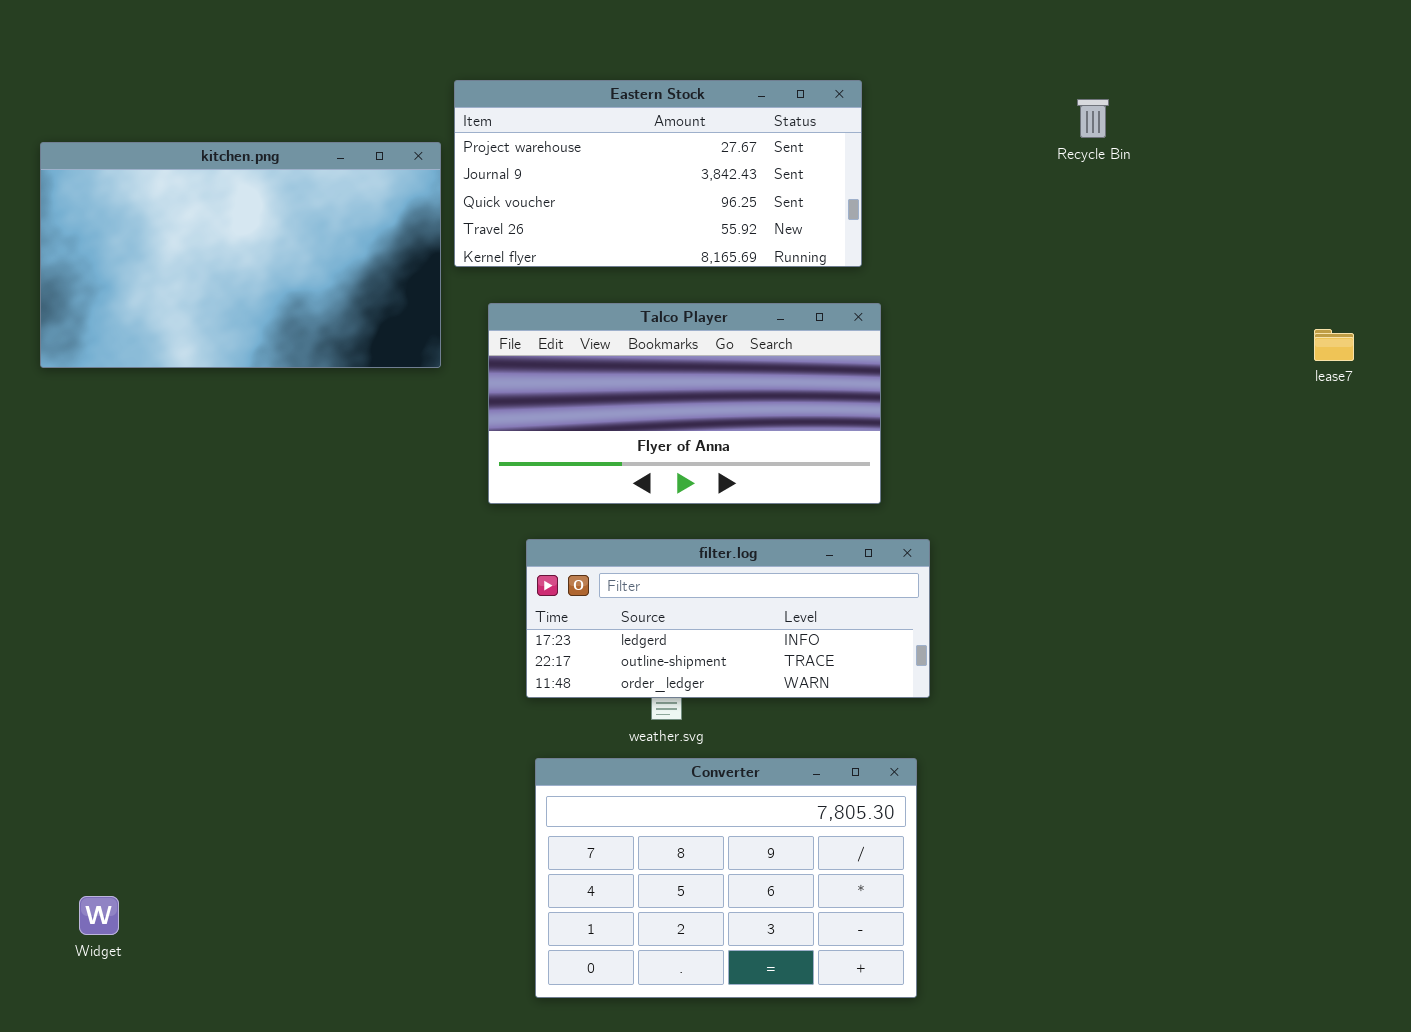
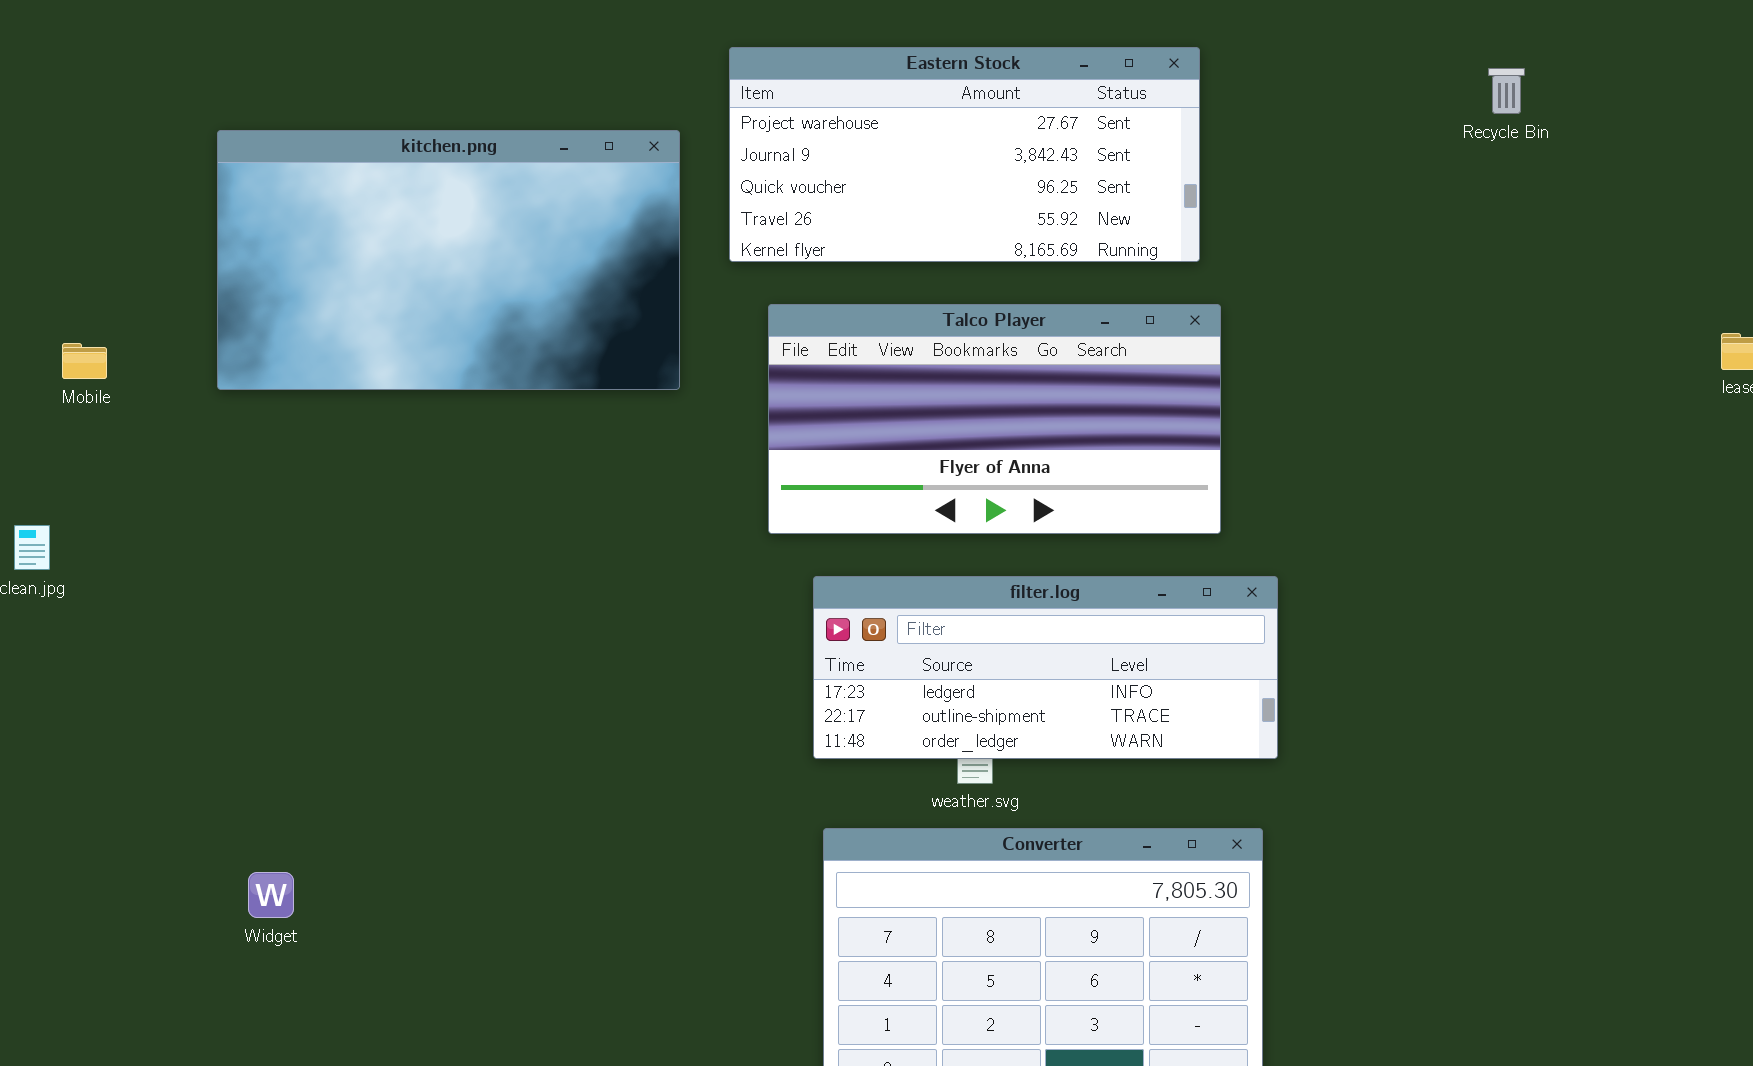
Recycle Bin: [1077,99,1109,138] -> [1488,68,1525,114], moved
kitchen.png: [40,142,441,368] -> [217,130,680,390], moved
Widget: [79,896,119,935] -> [248,872,294,918], moved

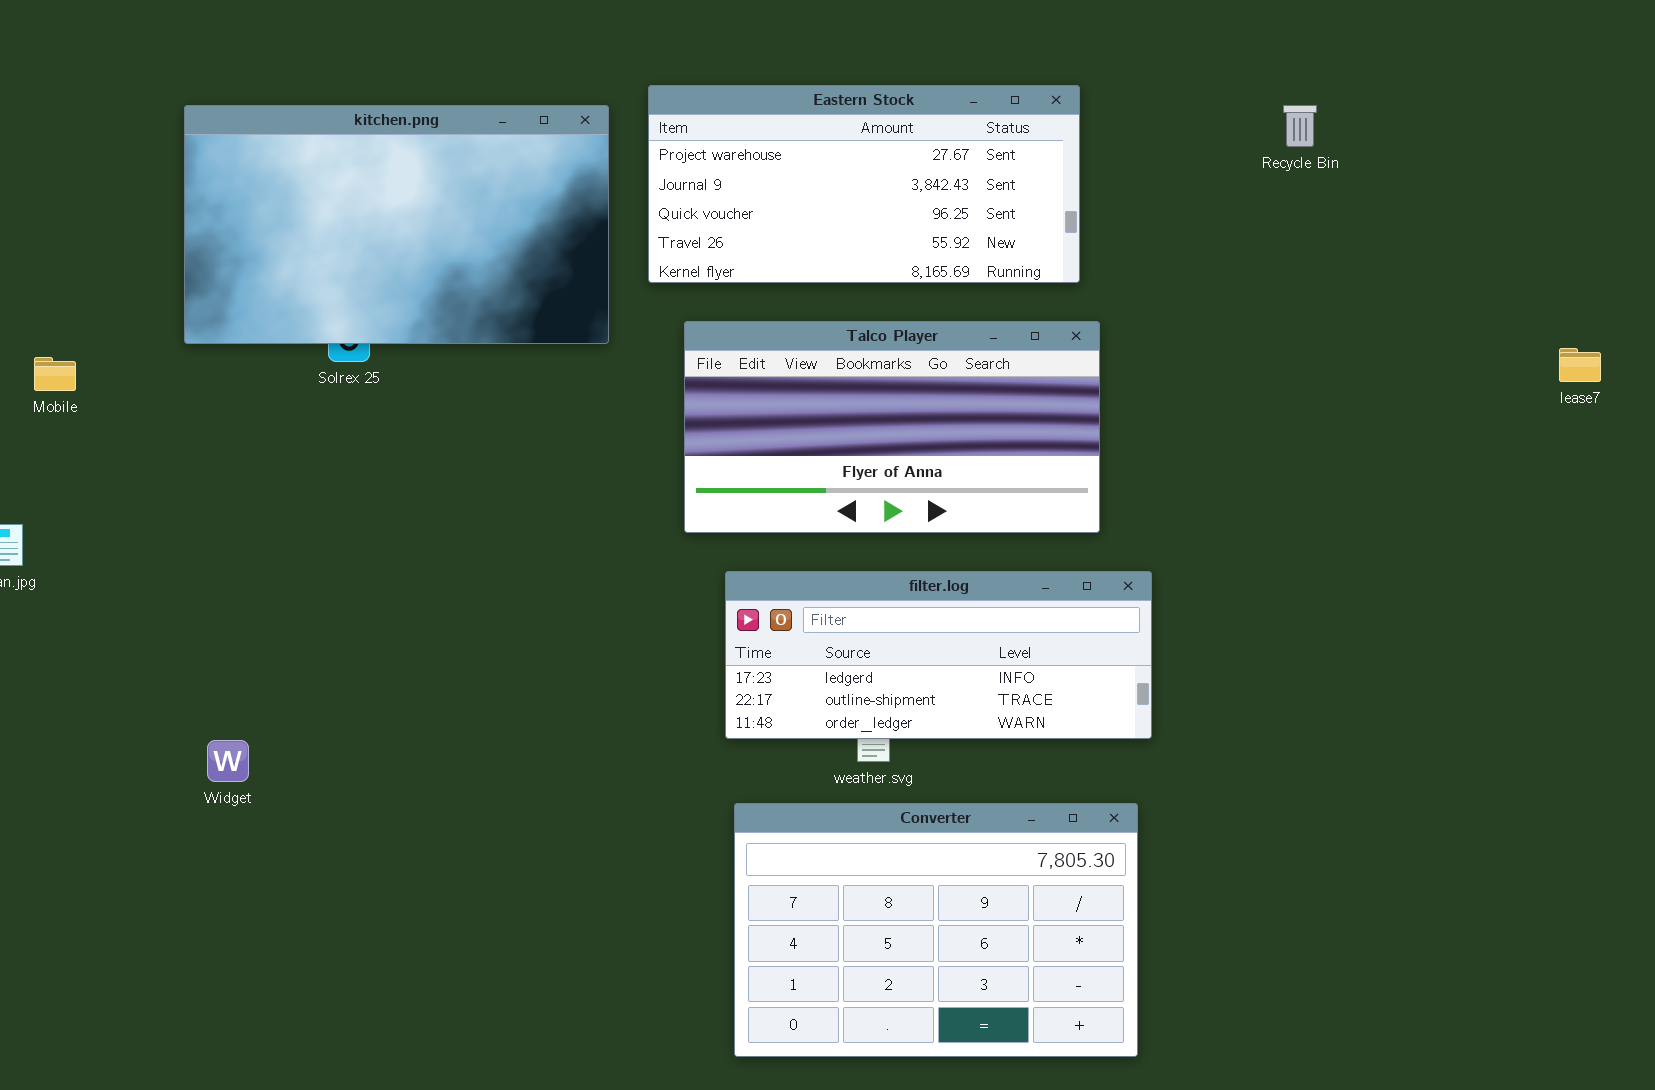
Recycle Bin: [1488,68,1525,114] -> [1283,105,1317,147], moved
kitchen.png: [217,130,680,390] -> [184,105,609,344], moved
Widget: [248,872,294,918] -> [207,740,249,782], moved

